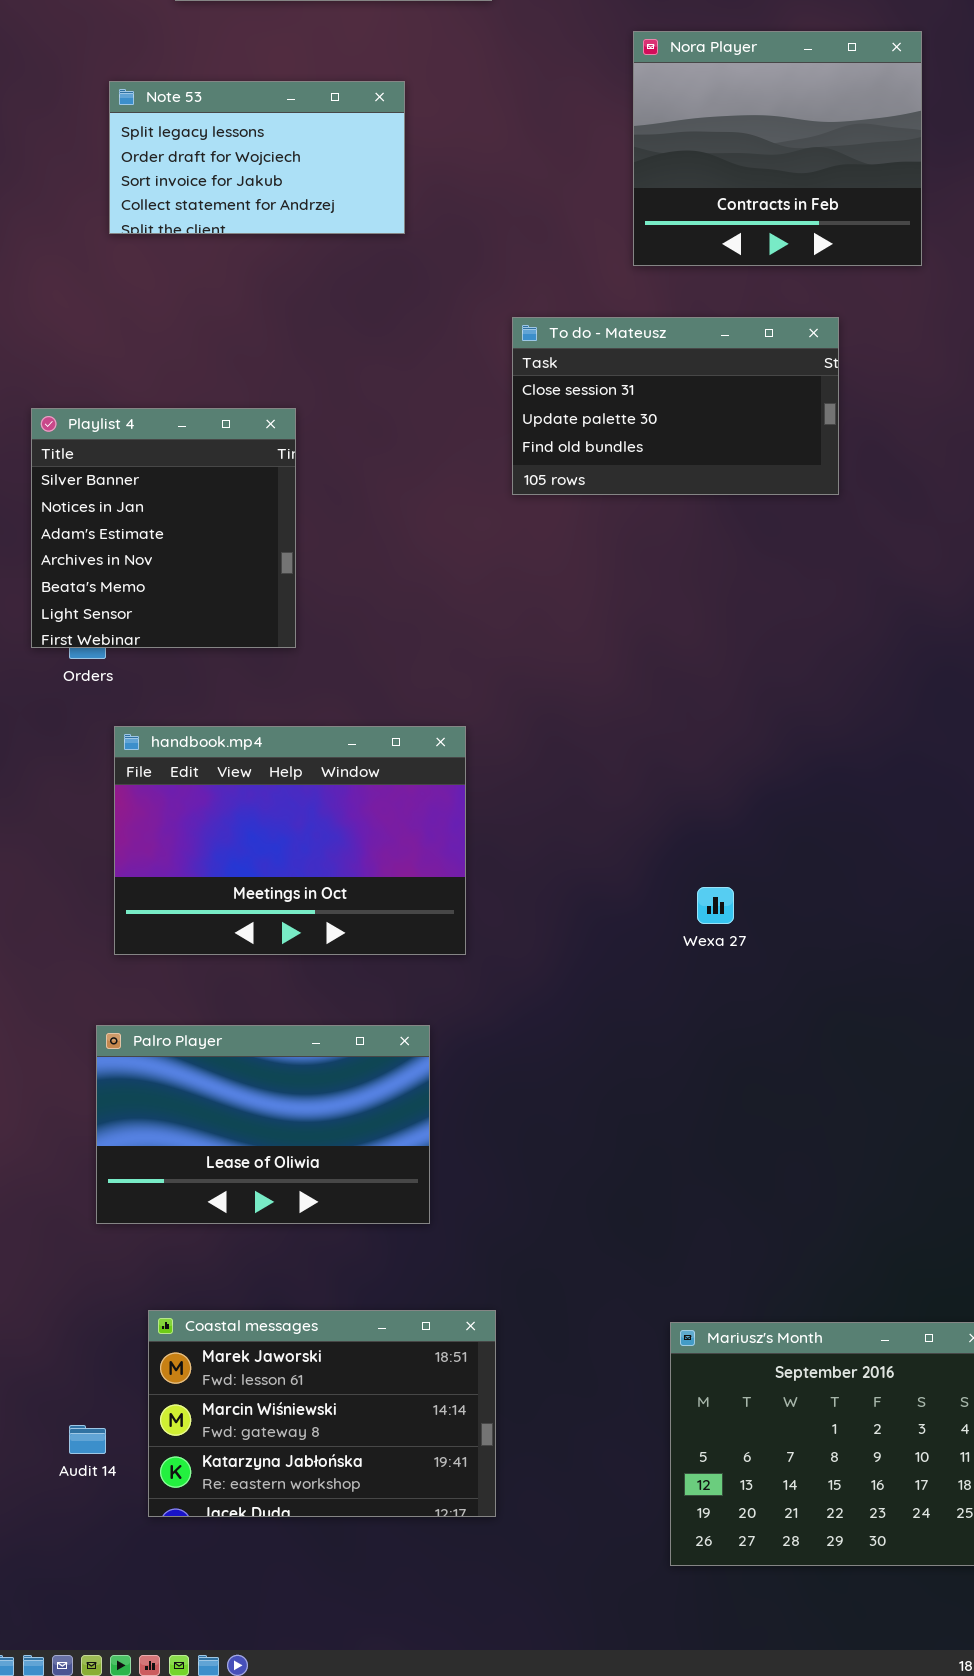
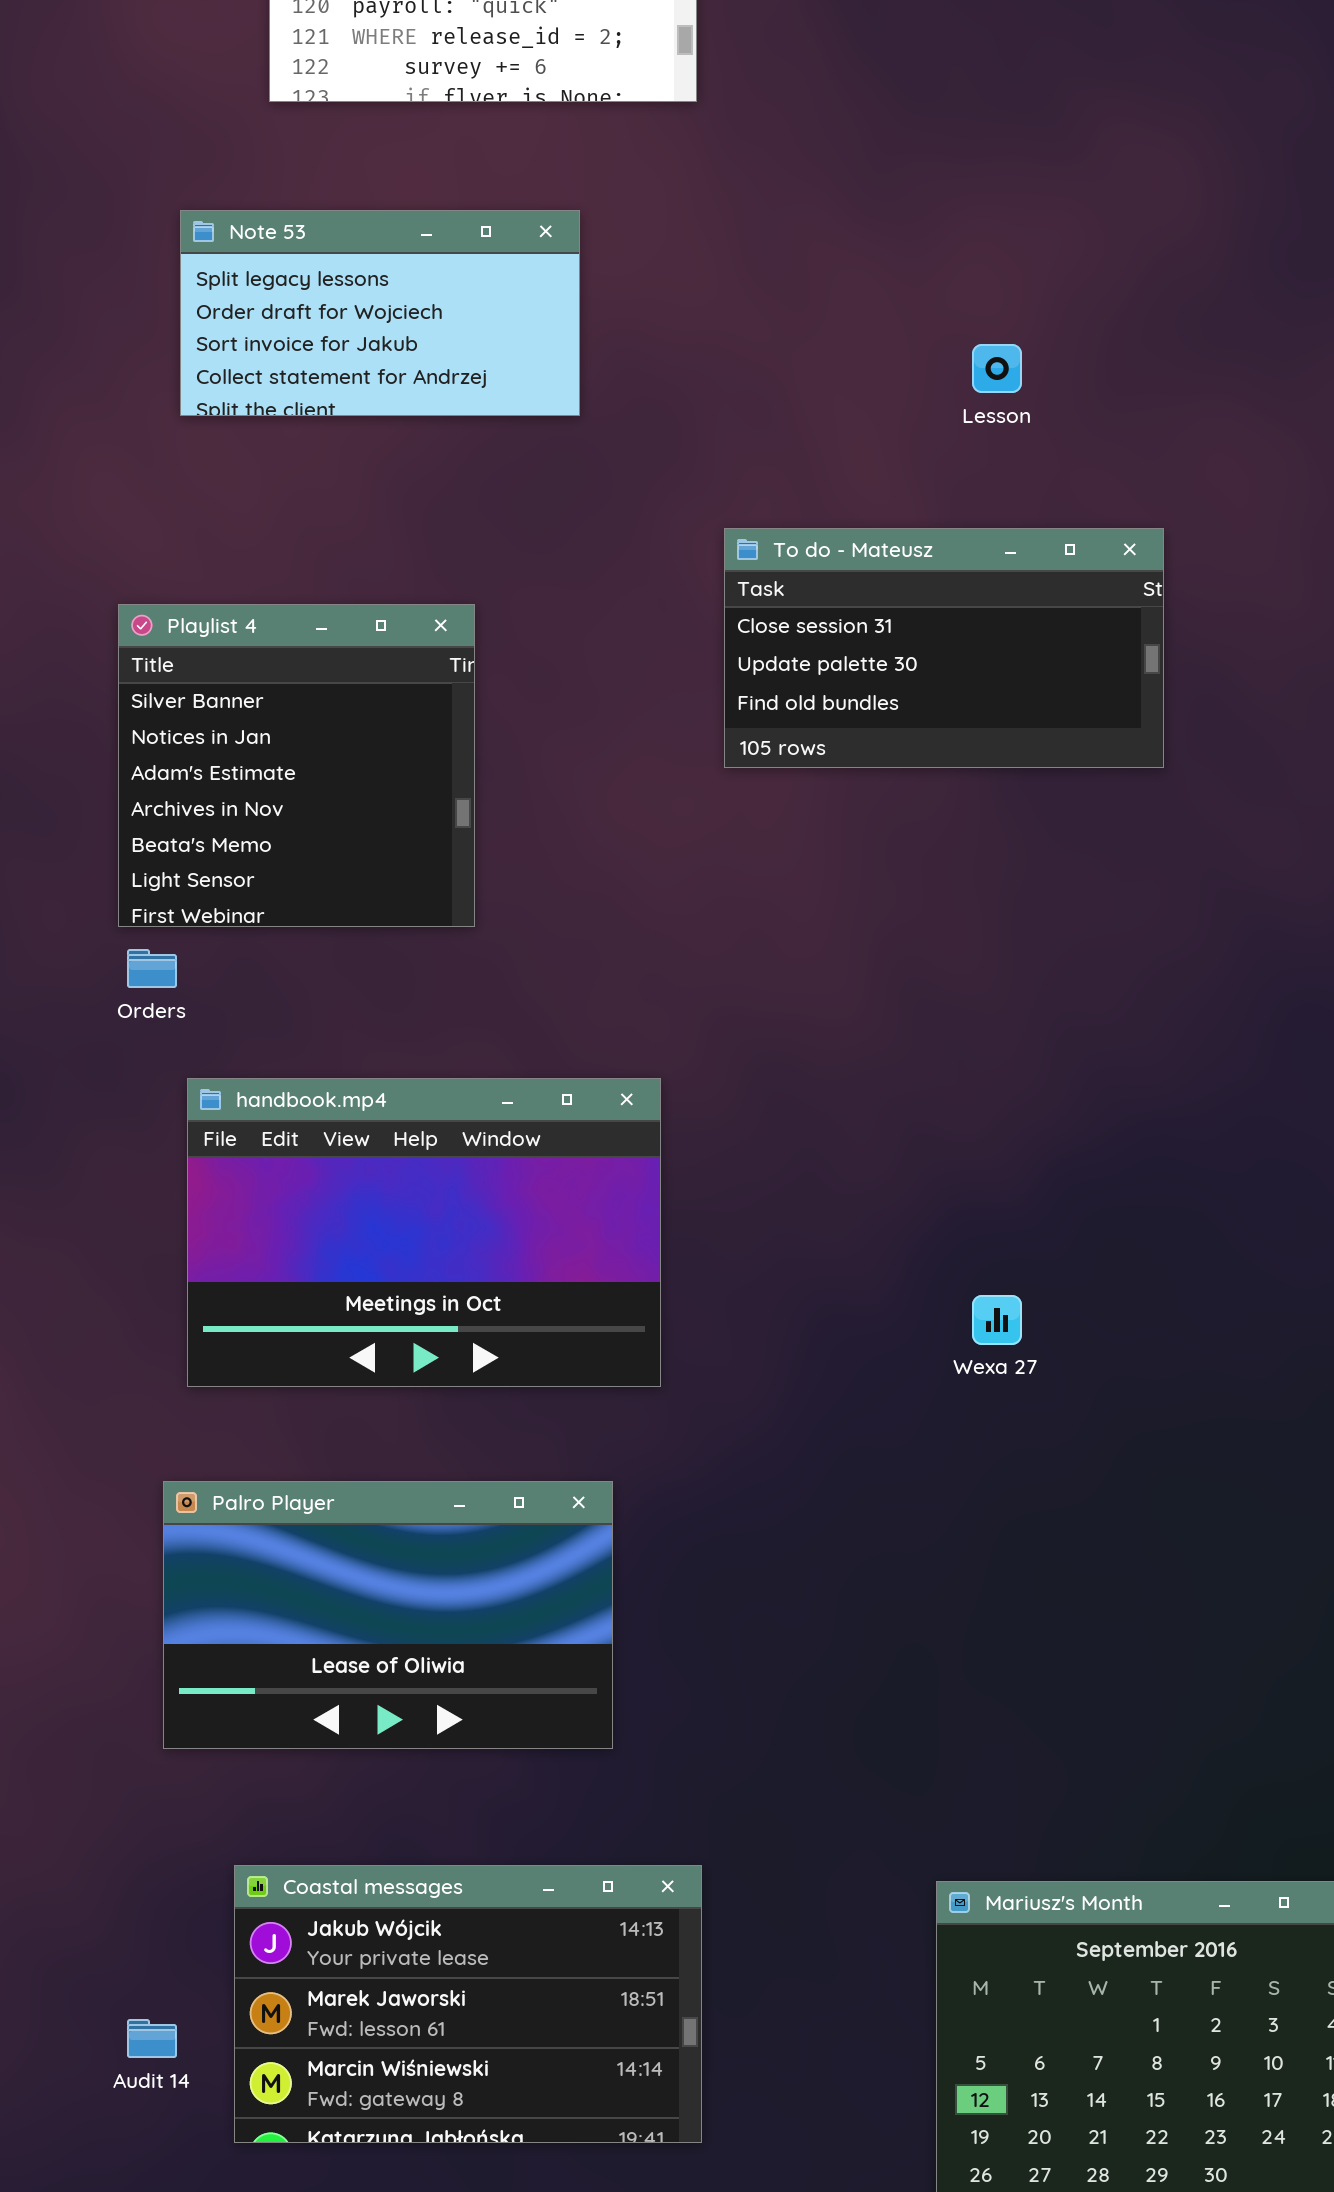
Nora Player: [633,31,922,266] -> none, closed
Playlist 4: [31,408,296,648] -> [118,604,475,927], moved
Coastal messages: [148,1310,496,1517] -> [234,1865,702,2143], scrolled up 1 row

